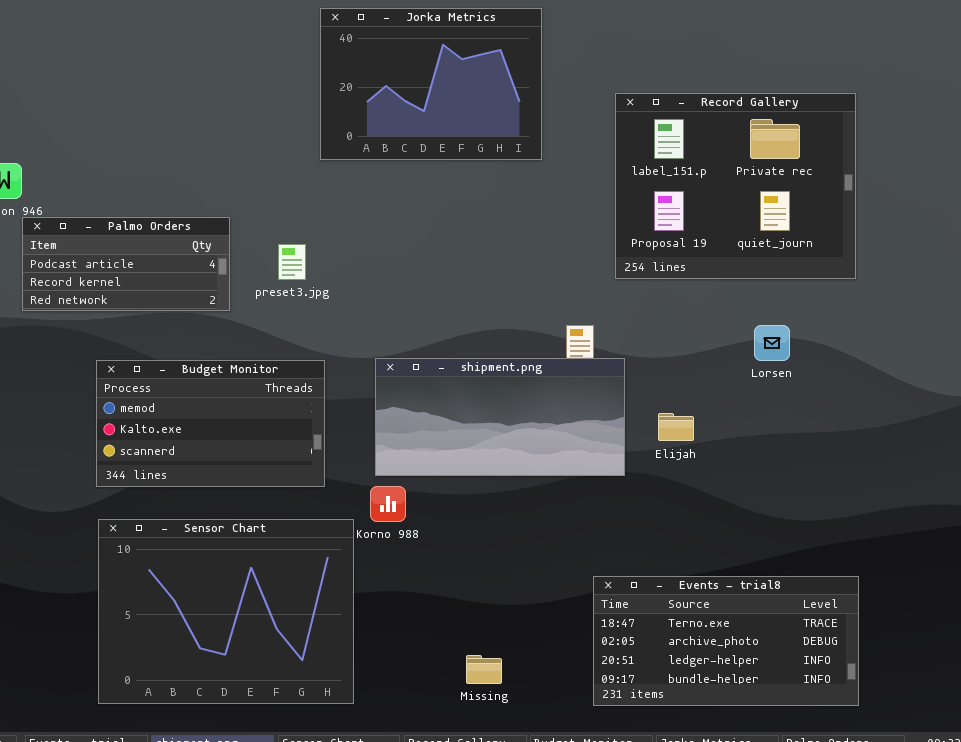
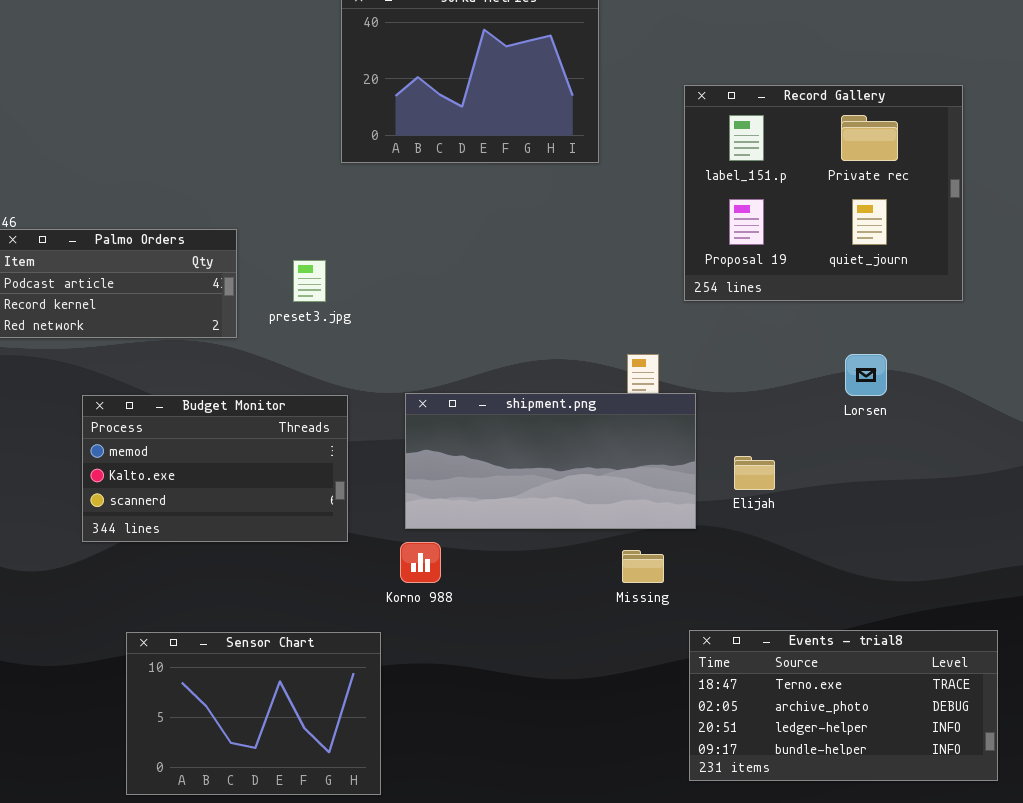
Sensor Chart: [98,519,354,704] -> [126,632,381,795], resized
Events - trial8: [593,576,859,706] -> [689,630,998,781], moved
Missing: [466,655,502,684] -> [622,550,664,583], moved

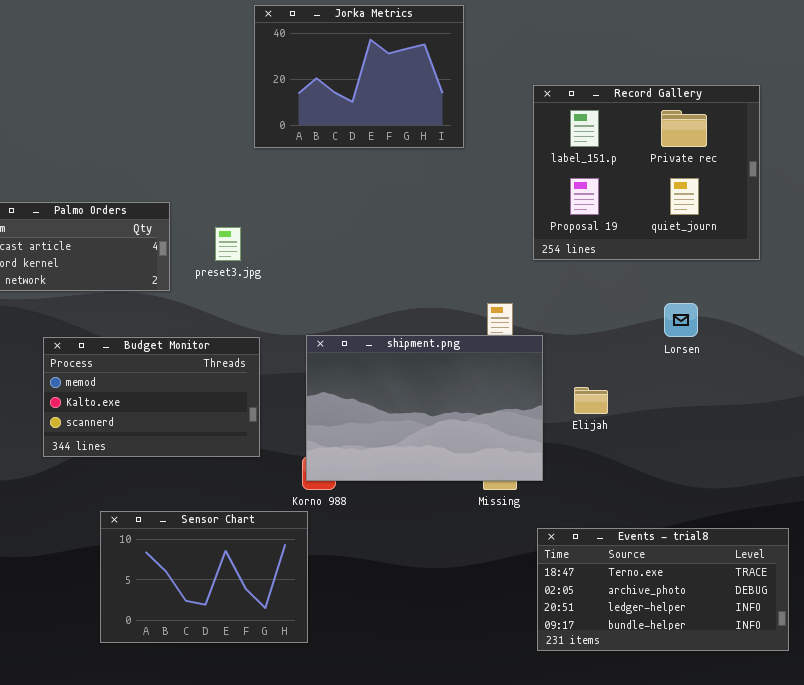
shipment.png: [405,393,696,529] -> [306,335,543,481], resized
Sensor Chart: [126,632,381,795] -> [100,511,308,643], moved

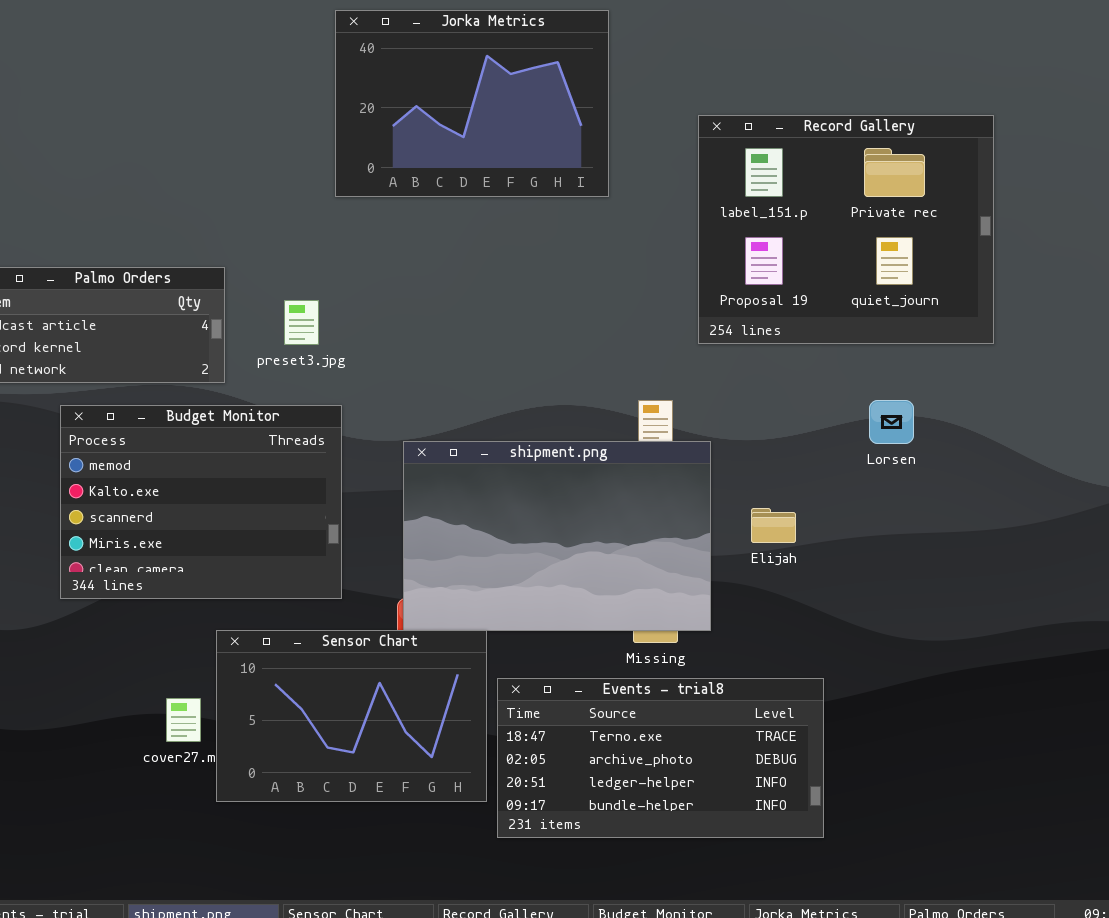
Budget Monitor: [43,337,260,457] -> [60,405,342,599], resized
Sensor Chart: [100,511,308,643] -> [216,630,487,802], moved
Events - trial8: [537,528,789,651] -> [497,678,824,838], moved

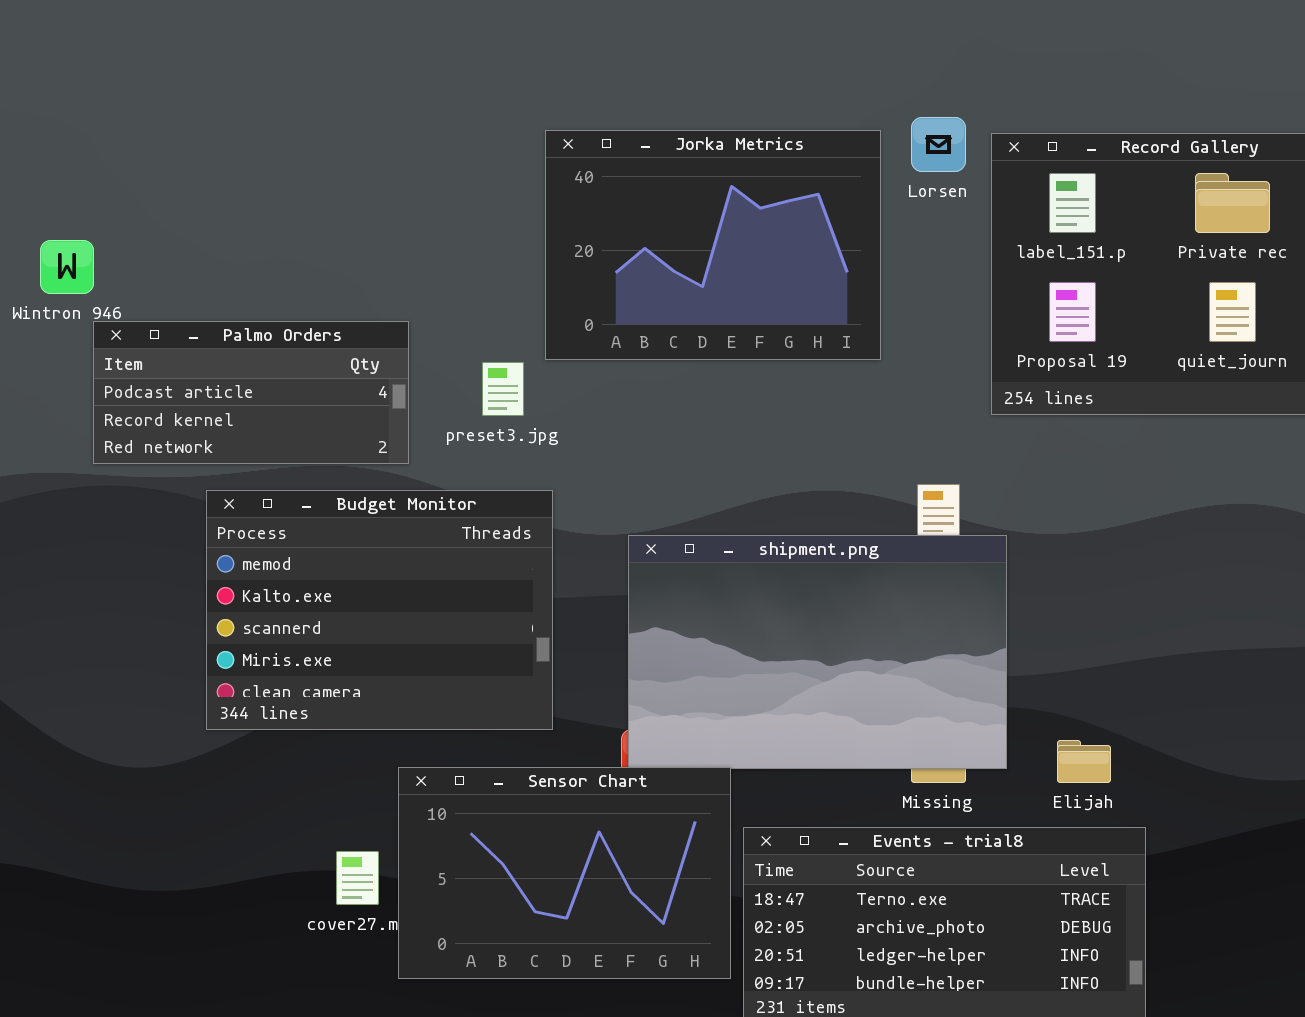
Jorka Metrics: [335,10,609,197] -> [545,130,881,360], moved
Lorsen: [869,400,914,444] -> [911,117,966,172], moved
Elijah: [751,508,796,543] -> [1057,740,1111,783], moved

